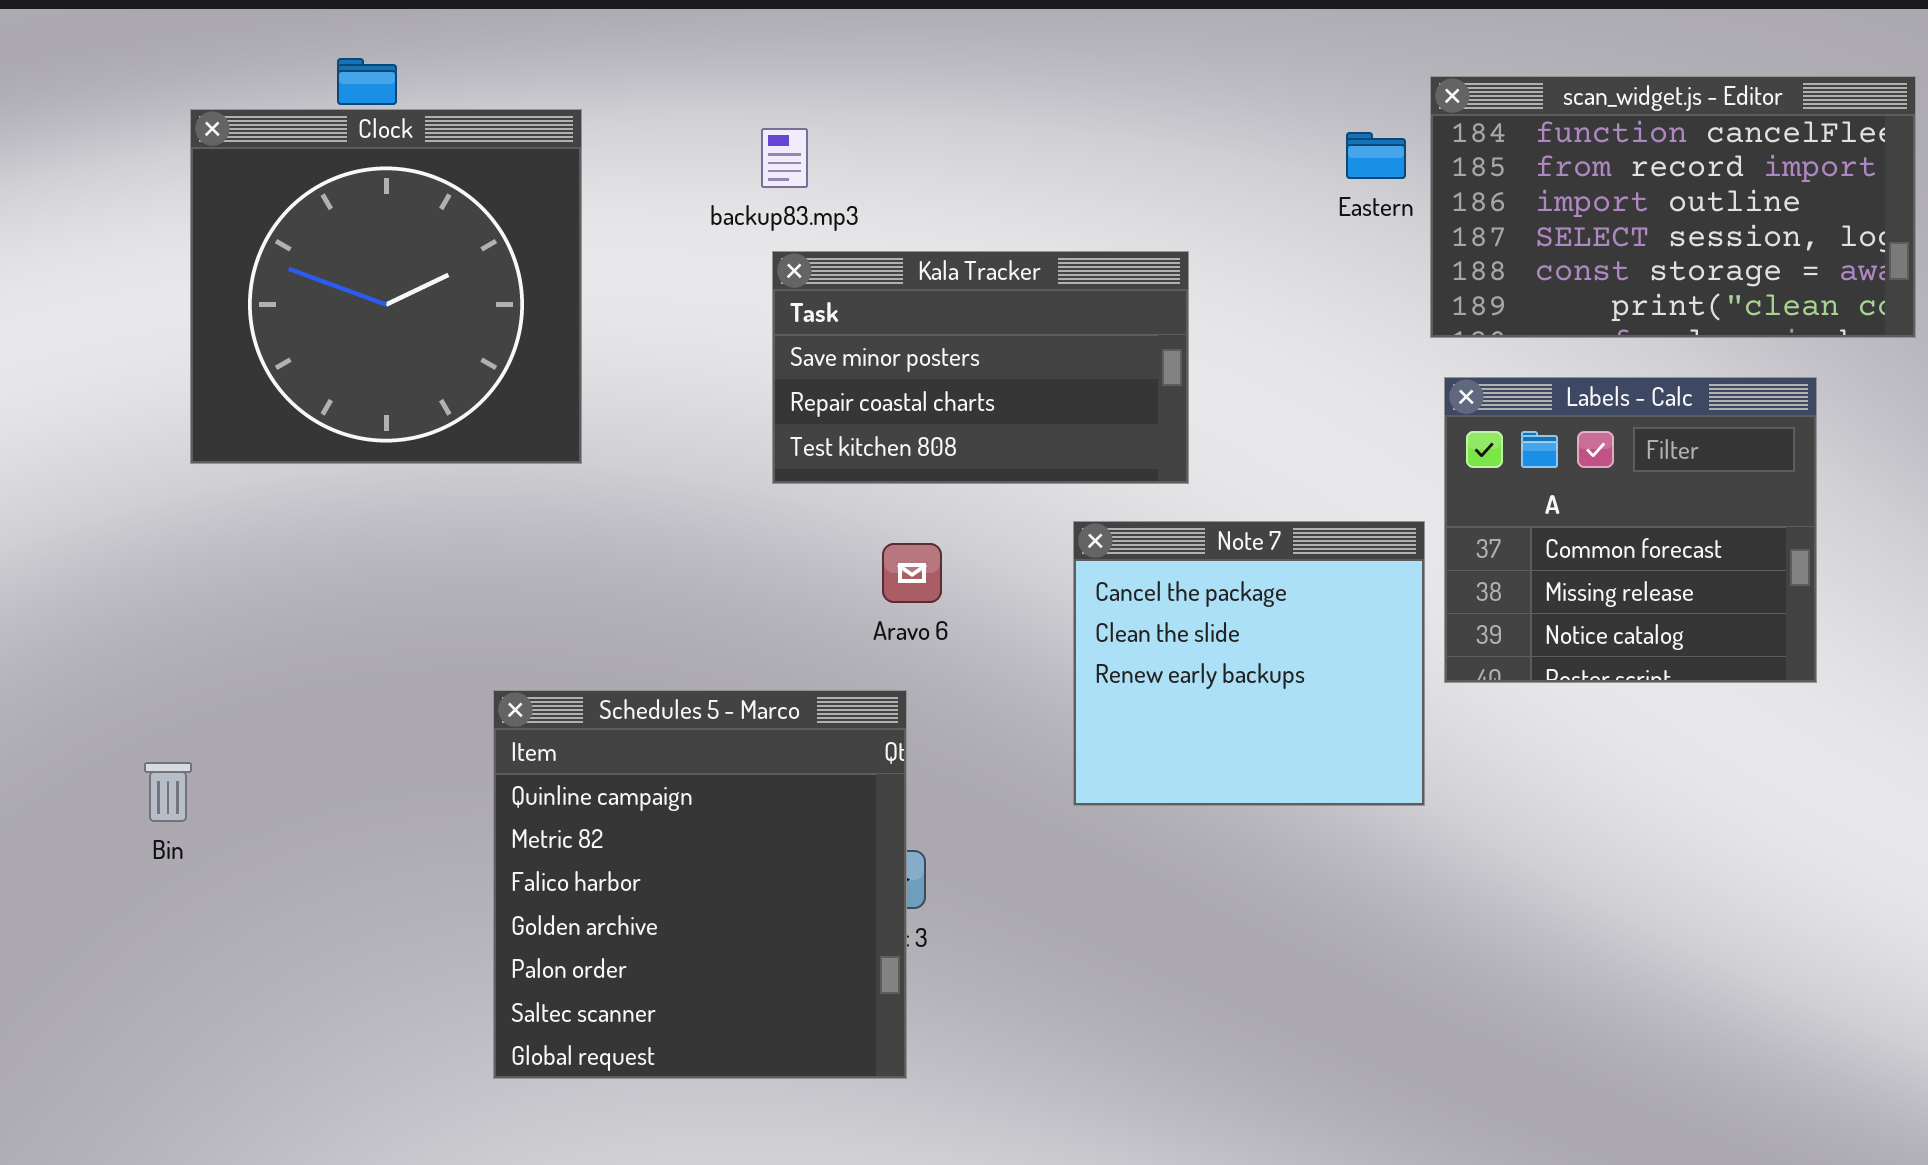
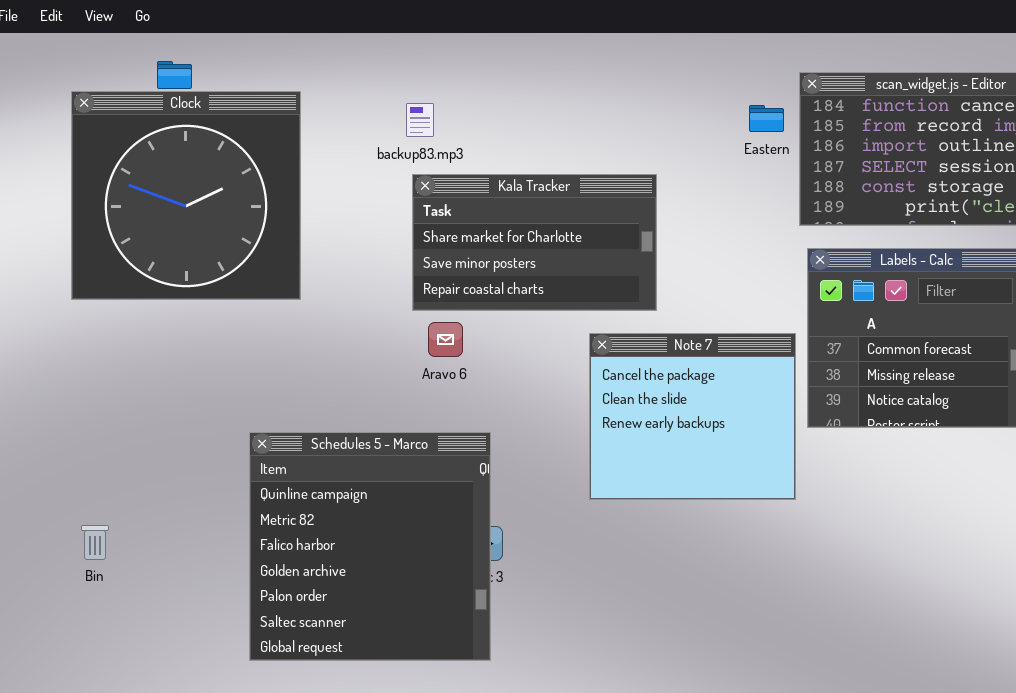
Kala Tracker: [772,251,1189,484] -> [412,174,657,311], scrolled up 1 row
Aravo 6: [882,543,942,603] -> [428,322,463,357], moved
Bin: [144,762,192,822] -> [81,525,109,560], moved

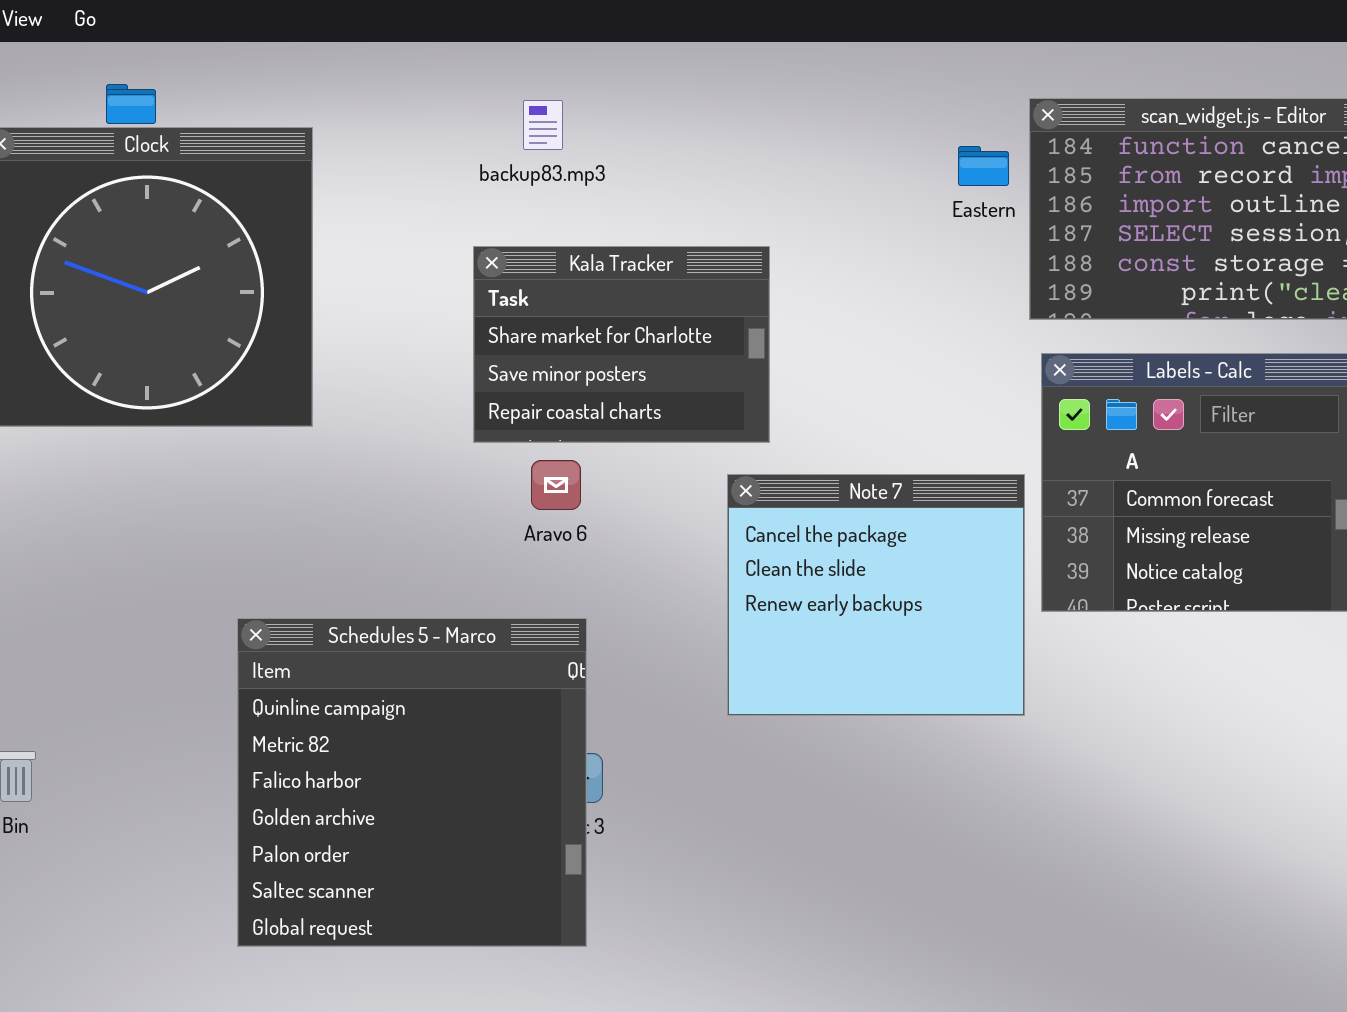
backup83.mp3: [406,103,434,137] -> [523,100,563,150], moved
Kala Tracker: [412,174,657,311] -> [473,246,770,443], resized
Aravo 6: [428,322,463,357] -> [531,460,581,510], moved

